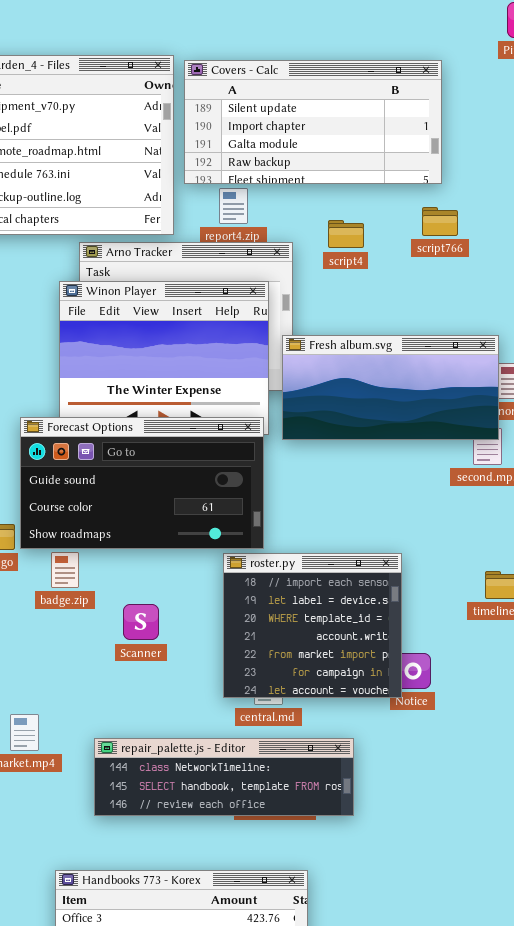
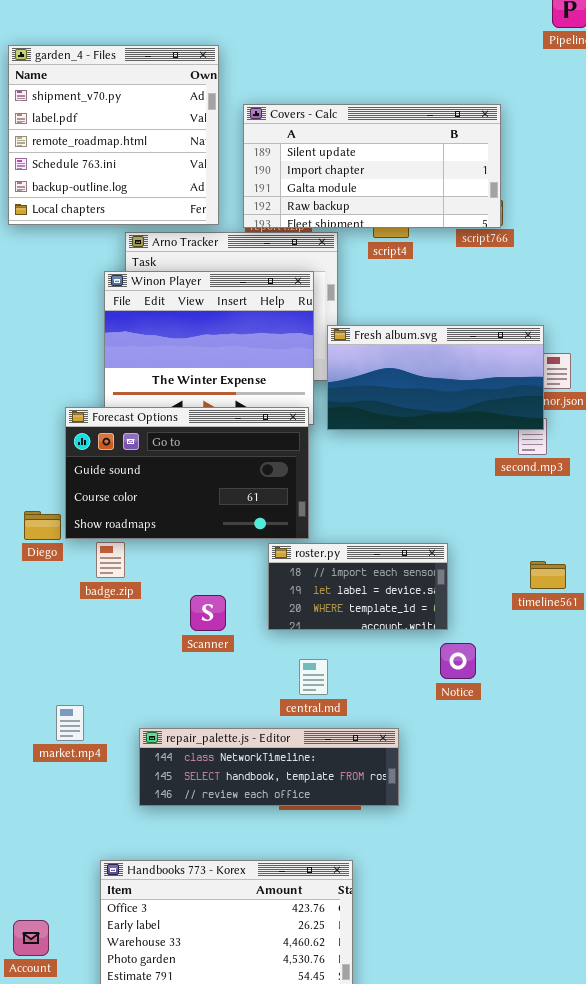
Covers - Calc: [184,60,442,184] -> [243,104,501,228], moved
roster.py: [223,553,402,698] -> [268,543,448,630], resized
Scanner: [123,604,159,640] -> [190,595,226,631], moved

